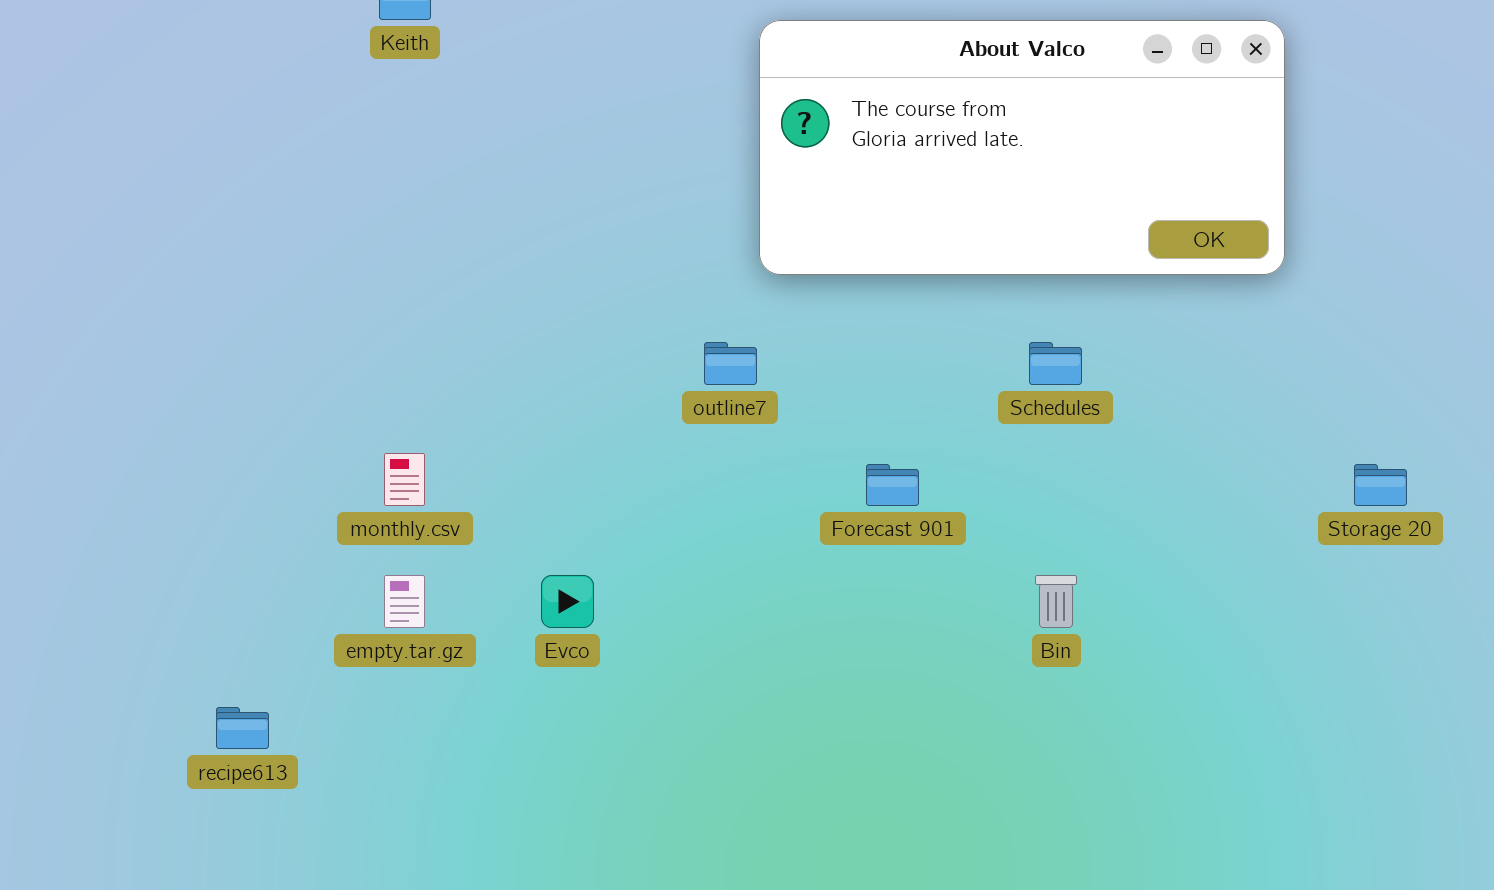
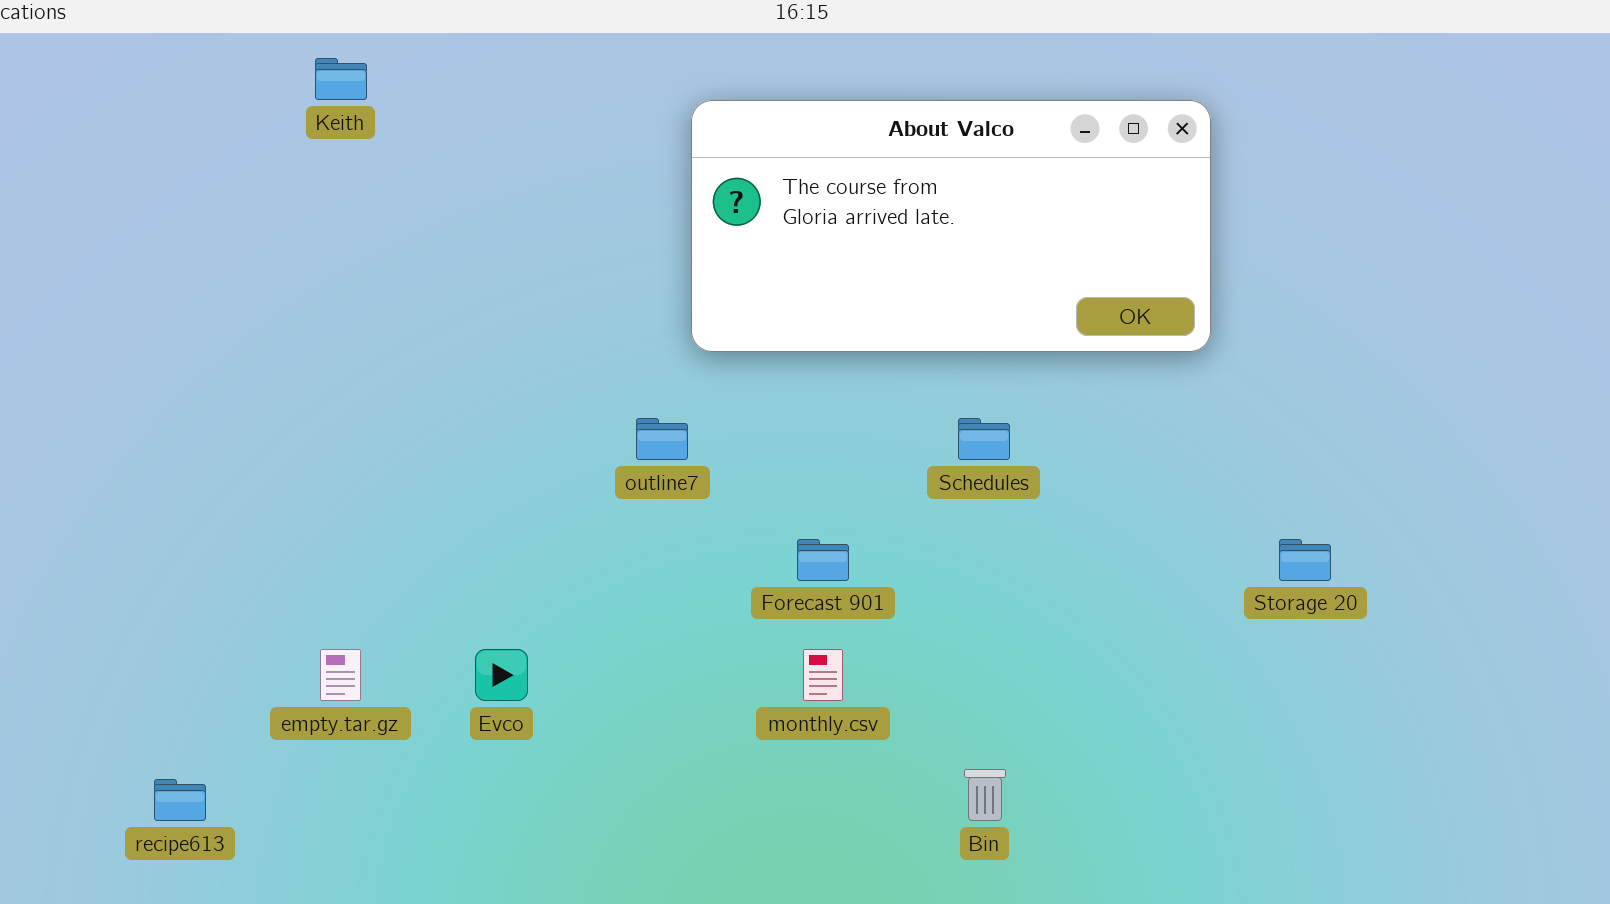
monthly.csv: [384,453,425,506] -> [803,649,843,701], moved
Bin: [1035,575,1077,628] -> [964,769,1006,821], moved

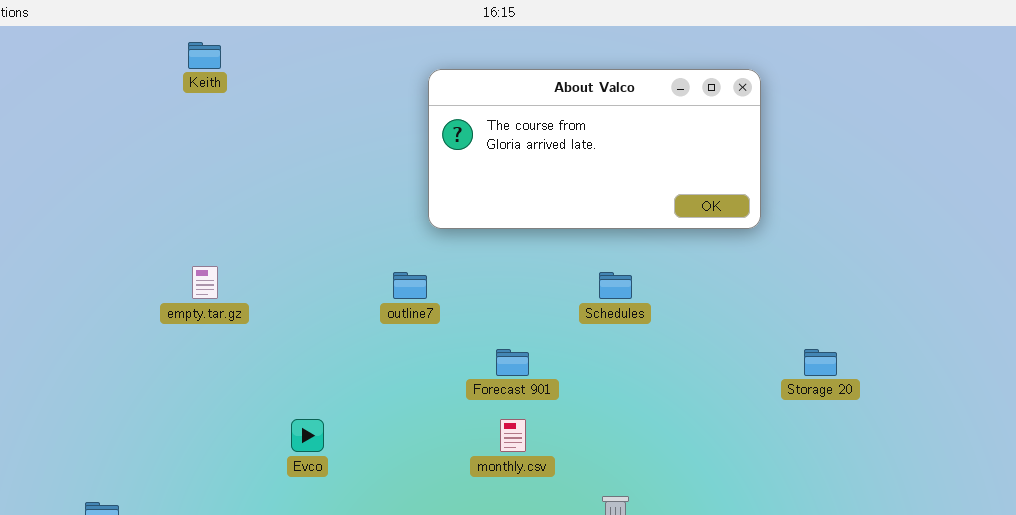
empty.tar.gz: [320,649,361,701] -> [192,266,218,299], moved

